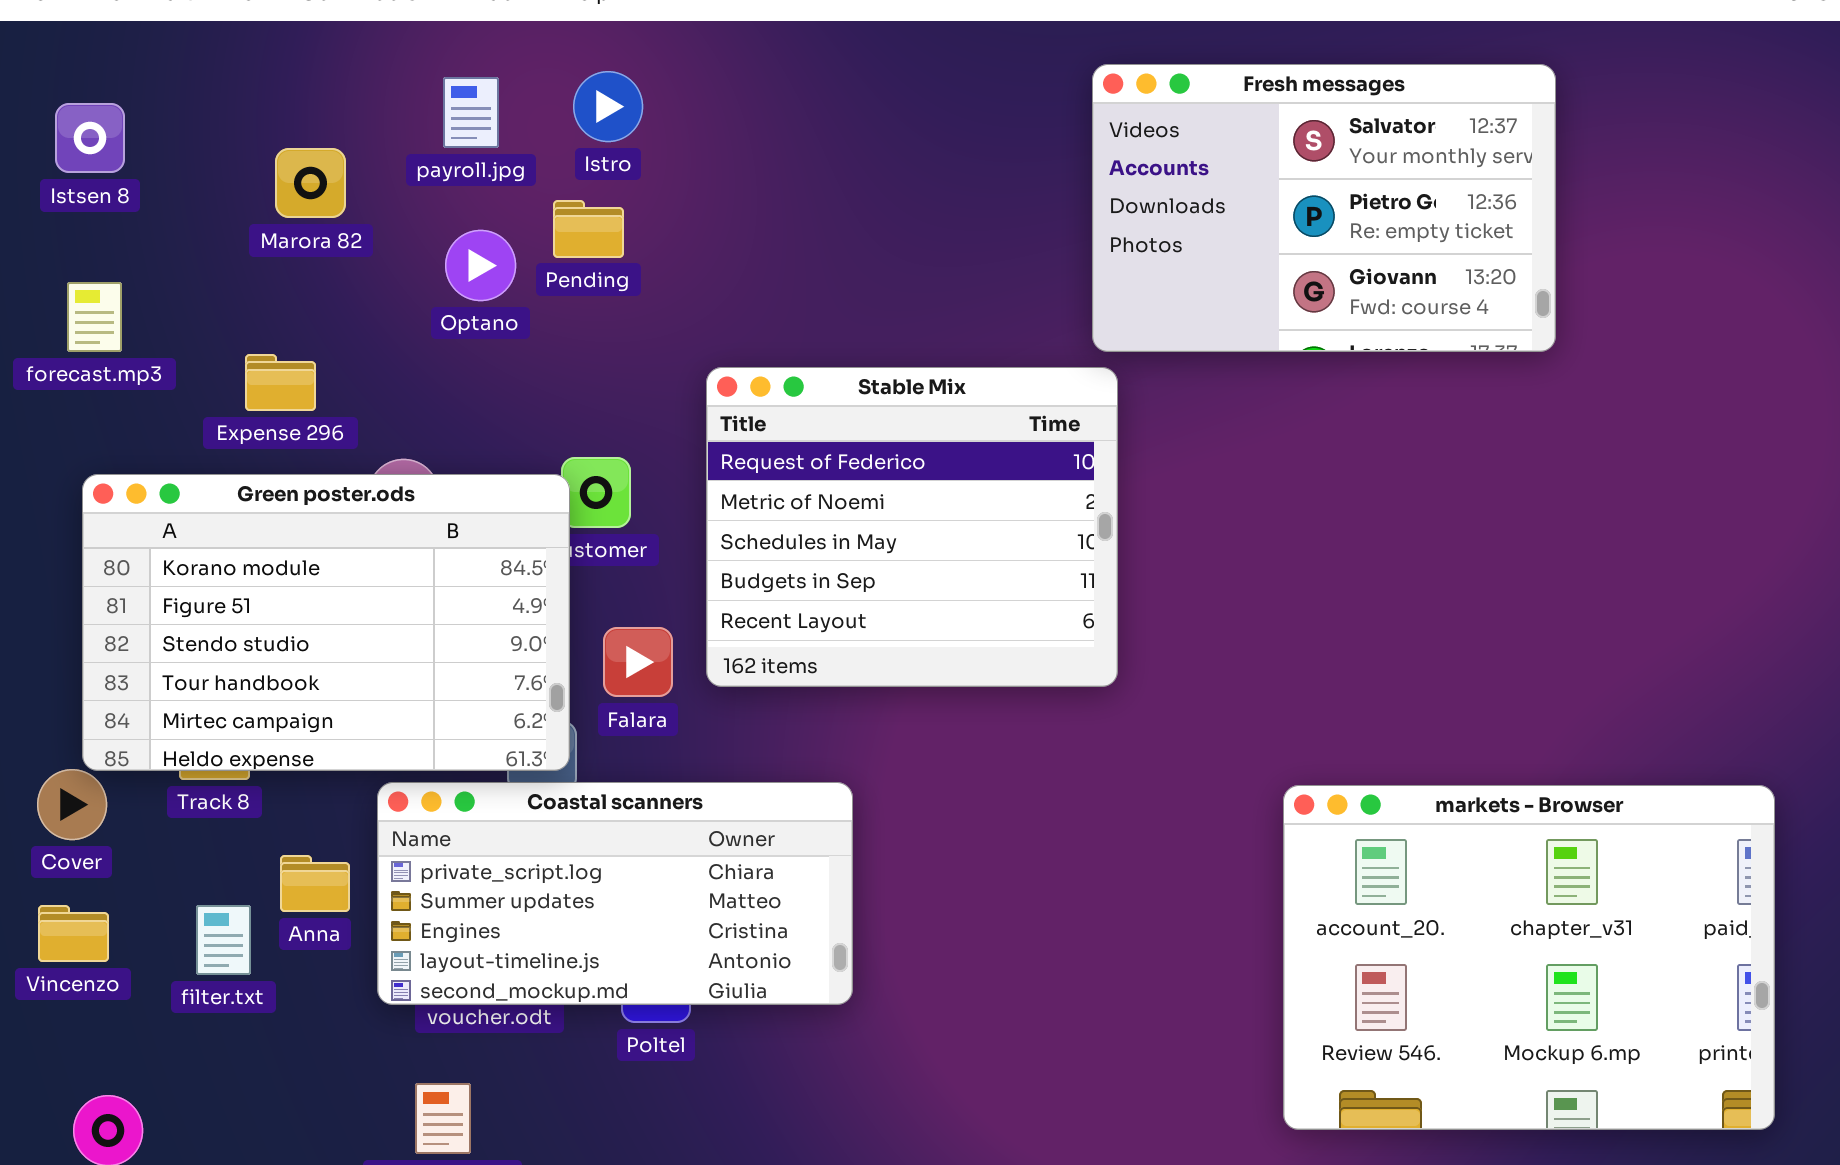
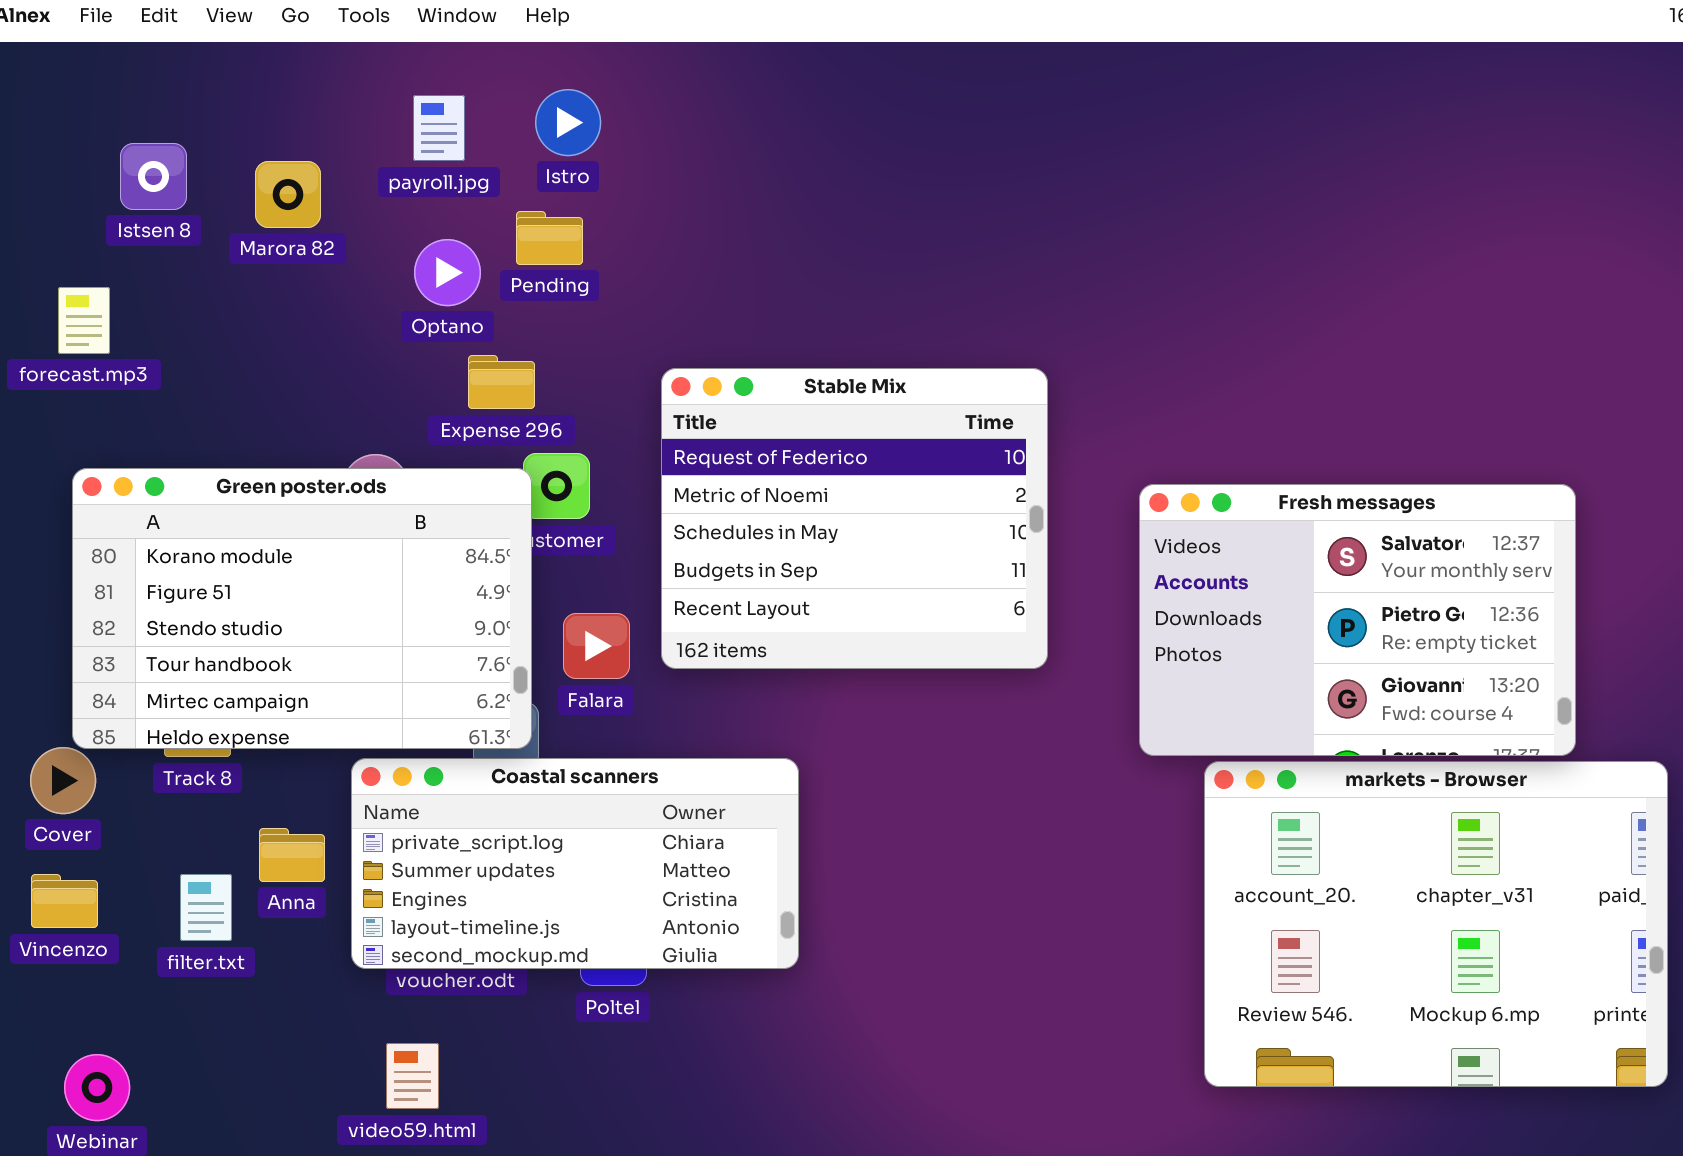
Fresh messages: [1092,64,1556,352] -> [1139,484,1576,756], moved
Istsen 8: [55,103,125,173] -> [120,143,187,210], moved
Expense 296: [245,354,316,411] -> [468,355,535,409], moved

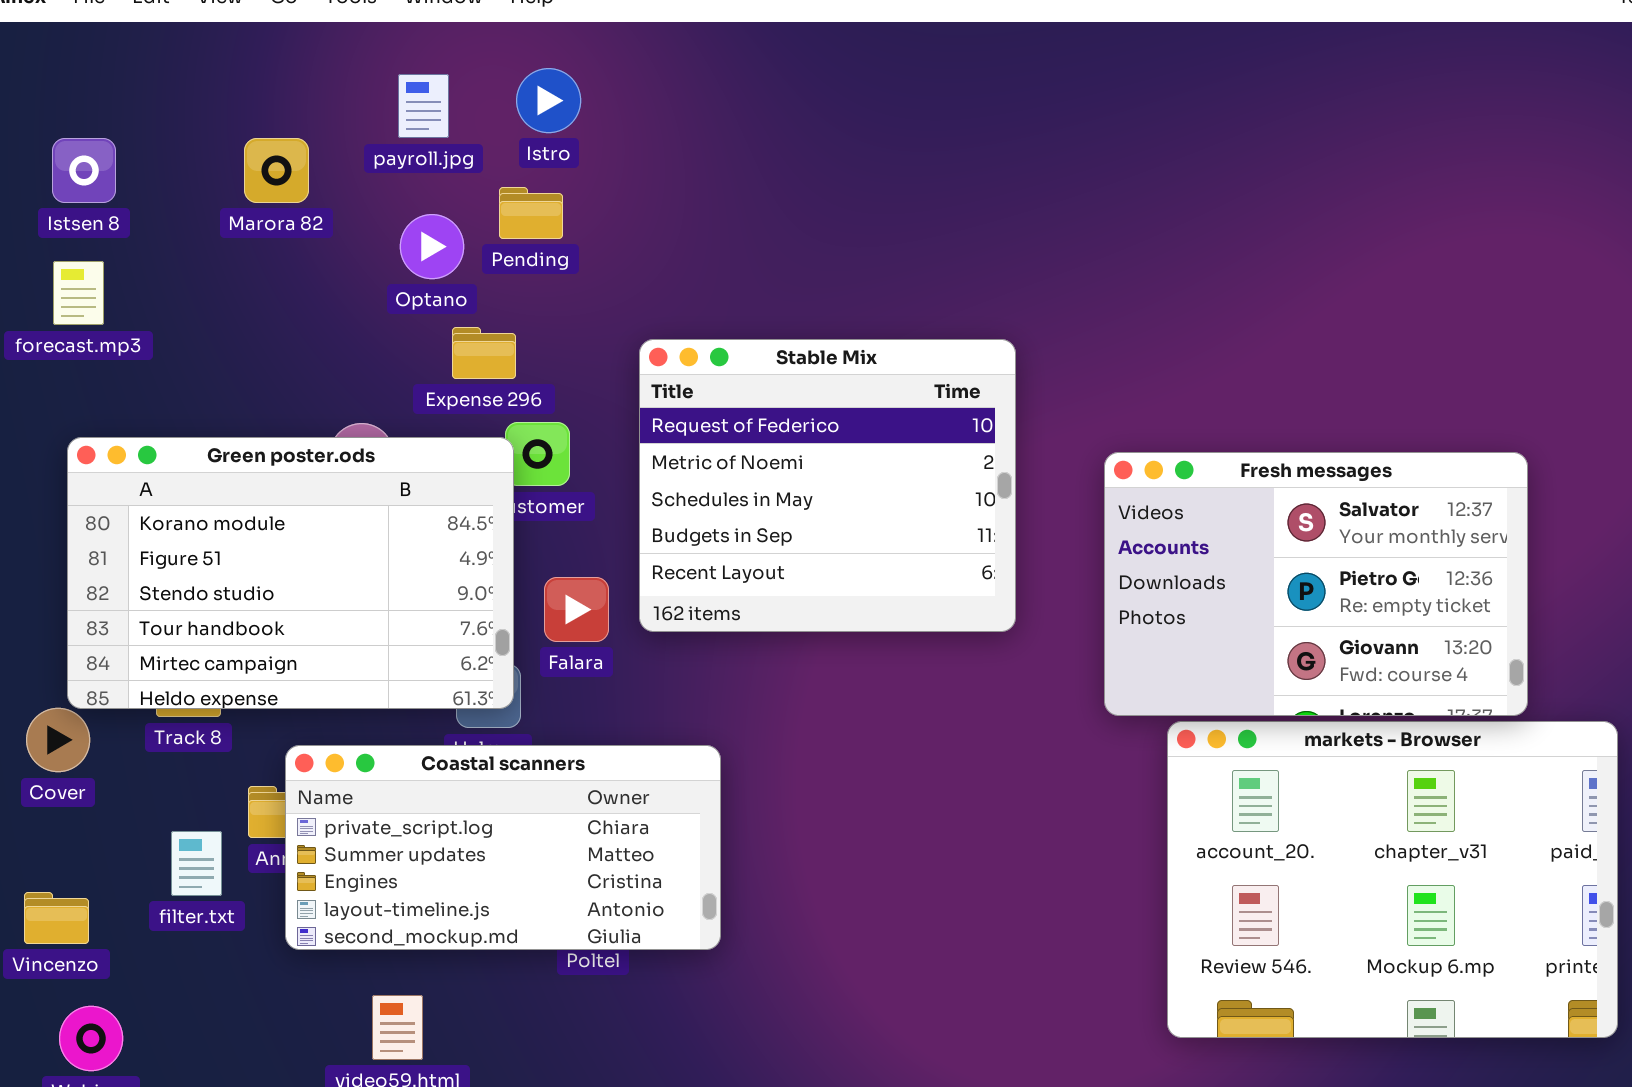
Istsen 8: [120,143,187,210] -> [52,138,116,203], moved
Coastal scanners: [351,758,799,969] -> [285,745,721,950], moved
Vincenzo: [31,874,98,928] -> [24,892,89,944], moved

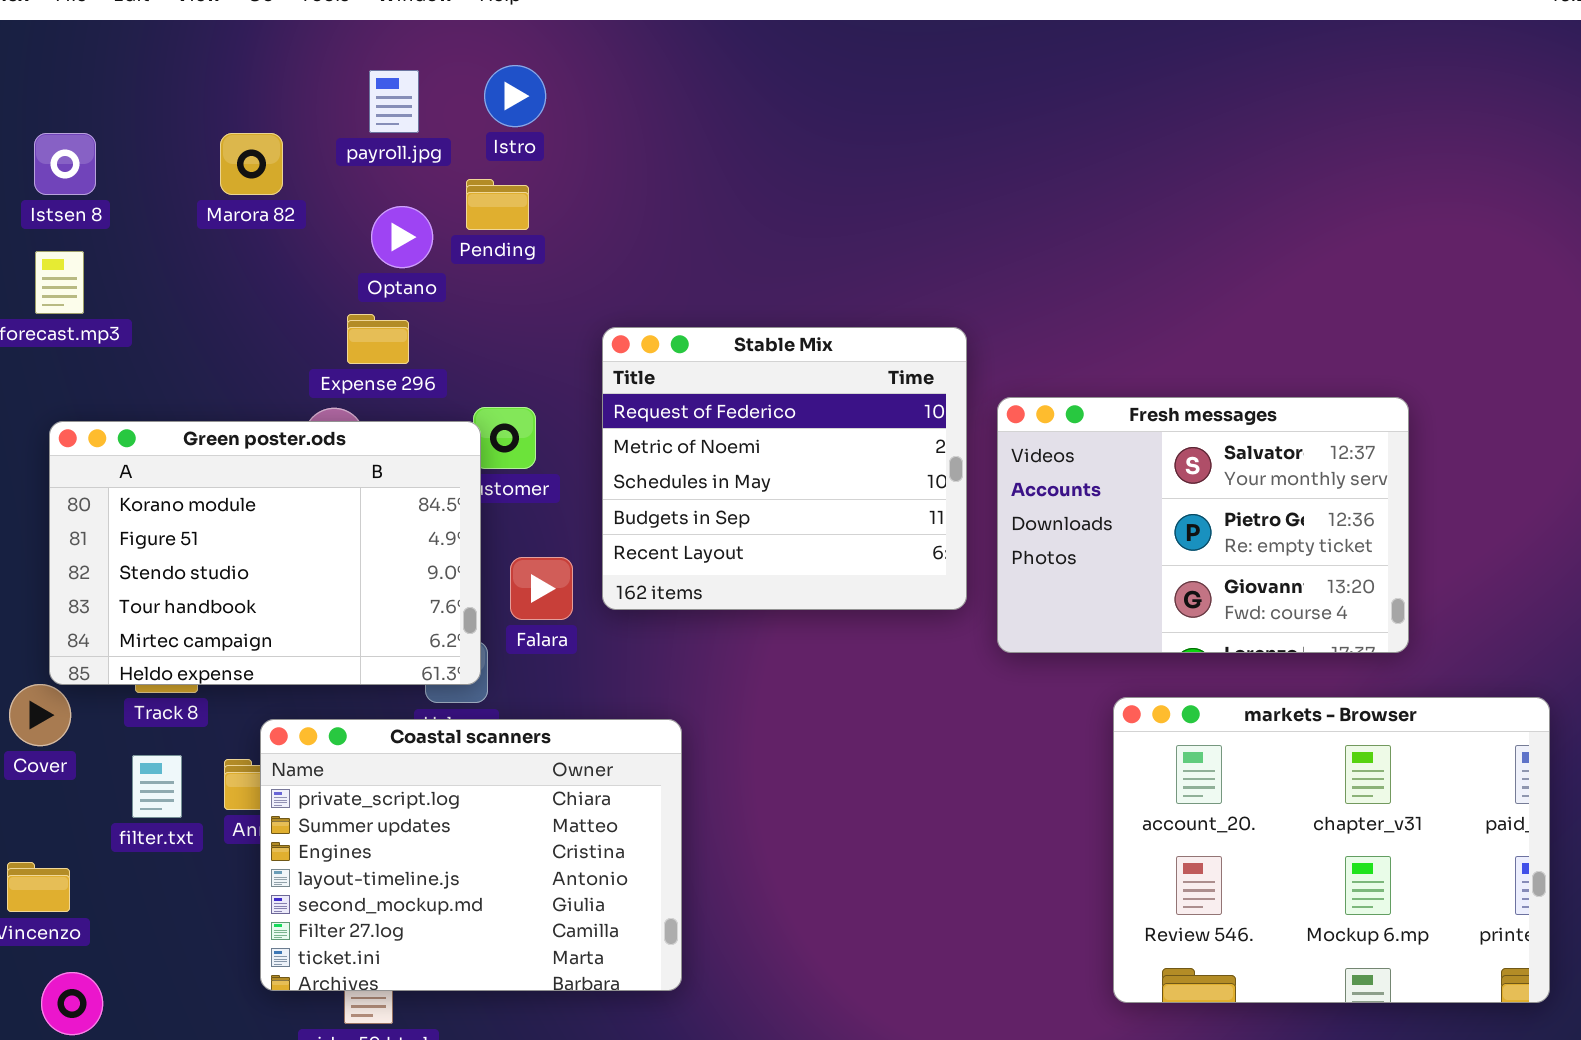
Expense 296: [452,327,516,379] -> [347,314,409,364], moved
Fresh messages: [1104,452,1528,716] -> [997,397,1409,653], moved
Coastal scanners: [285,745,721,950] -> [260,719,682,991], resized
filter.txt: [171,831,222,896] -> [132,755,182,818], moved

